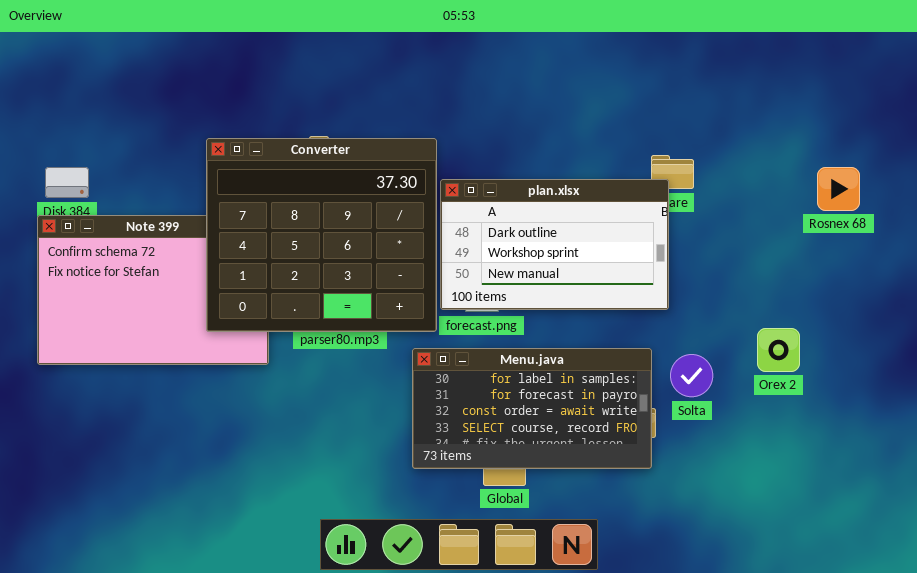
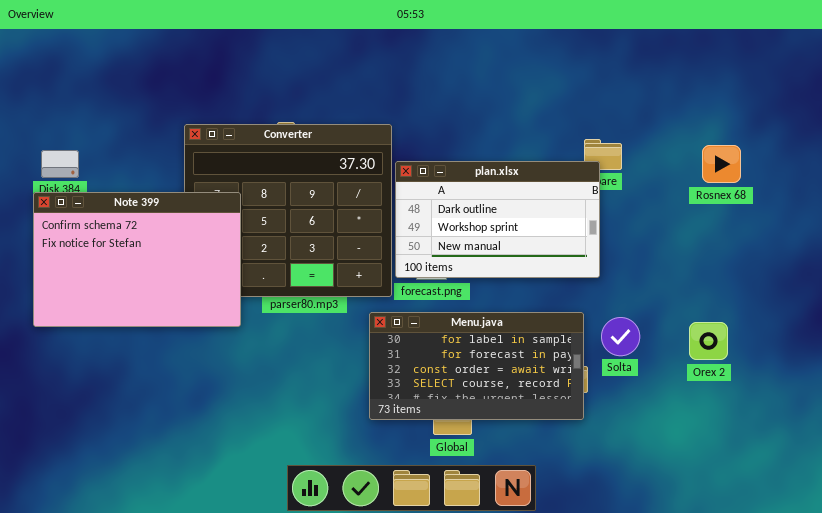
Rosnex 68: [817,167,860,211] -> [702,145,741,183], moved
Note 399: [37,215,269,365] -> [33,192,241,327], raised
Orex 2: [757,328,800,372] -> [689,322,728,360], moved

